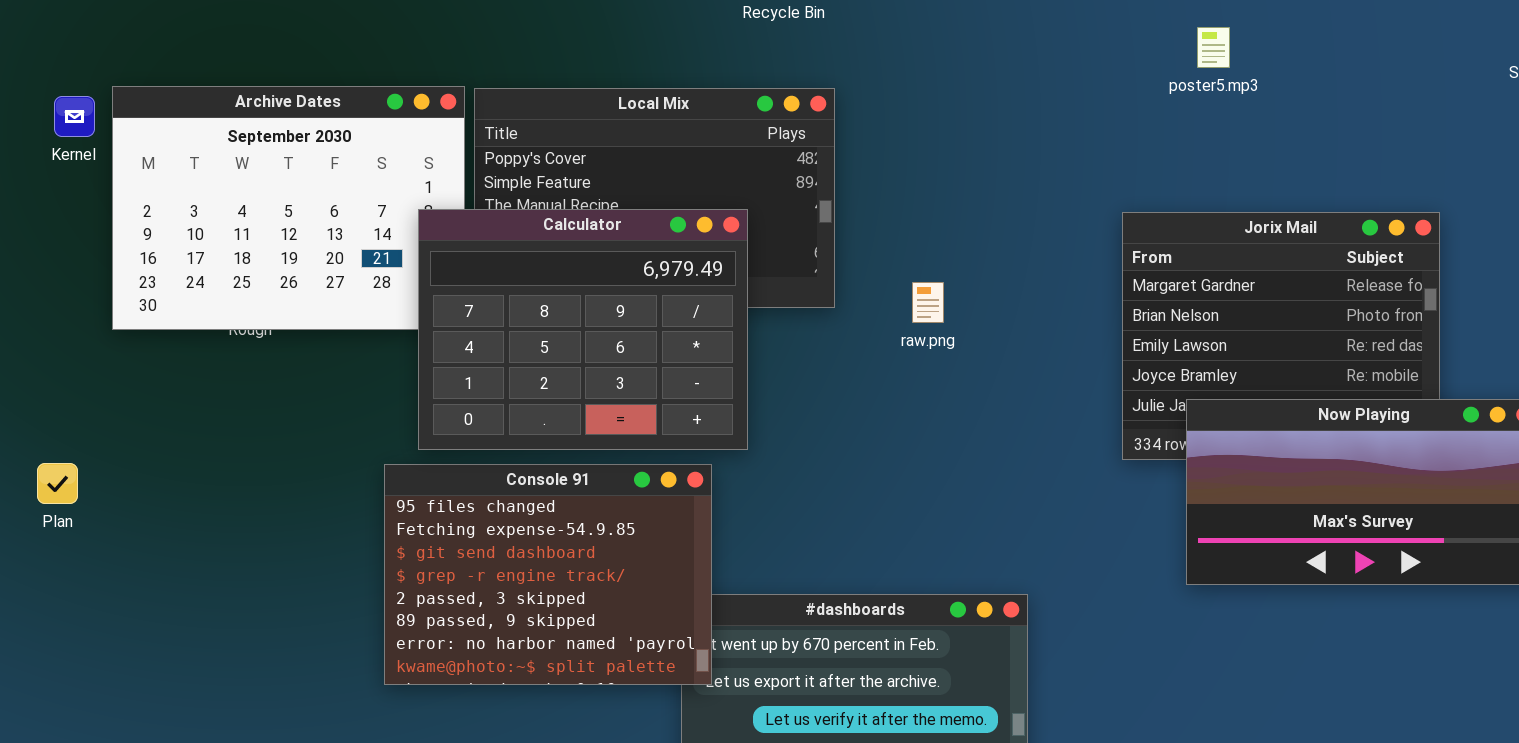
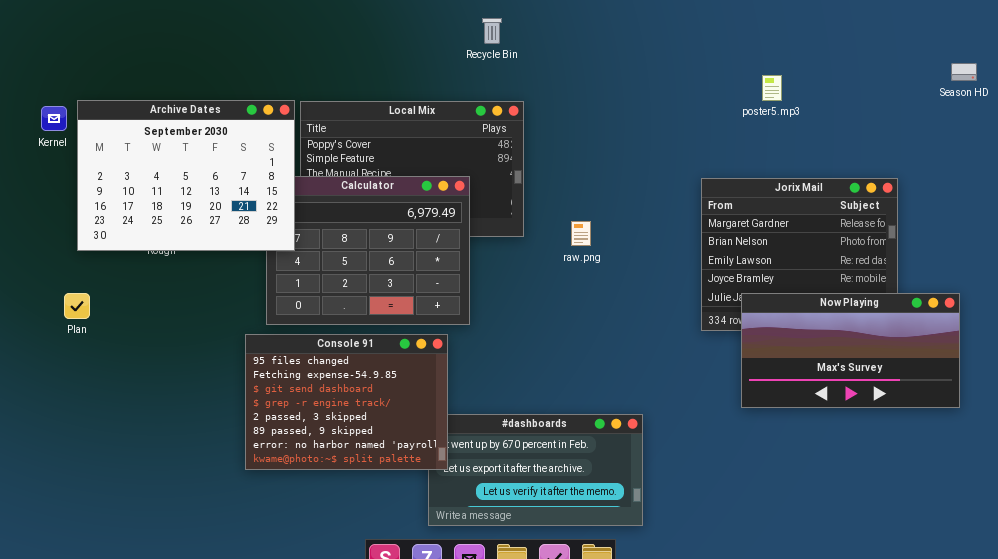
poster5.mp3: [1197,27,1230,68] -> [762,75,782,101], moved
Archive Dates: [112,86,465,330] -> [77,100,295,251], raised
Plan: [37,463,78,504] -> [64,293,90,319], moved

